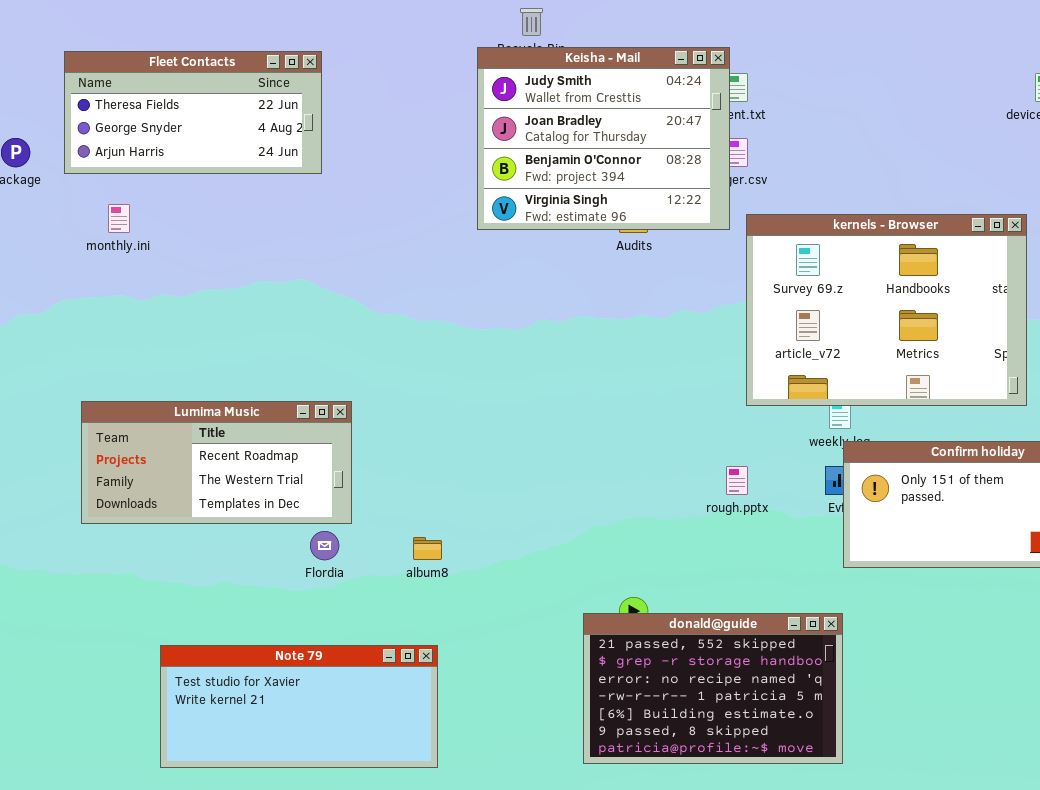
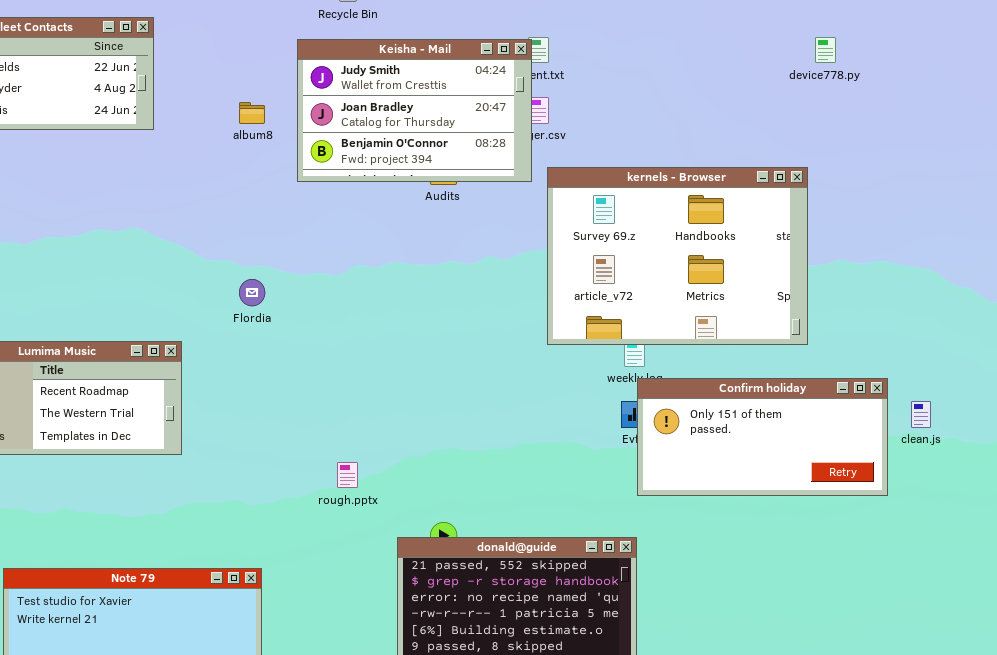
Keisha - Mail: [477,47,730,230] -> [297,39,532,182], resized
rough.pptx: [726,466,748,495] -> [337,462,358,488], moved
Flordia: [310,531,339,560] -> [239,279,265,306], moved
album8: [413,537,442,560] -> [239,102,265,124], moved

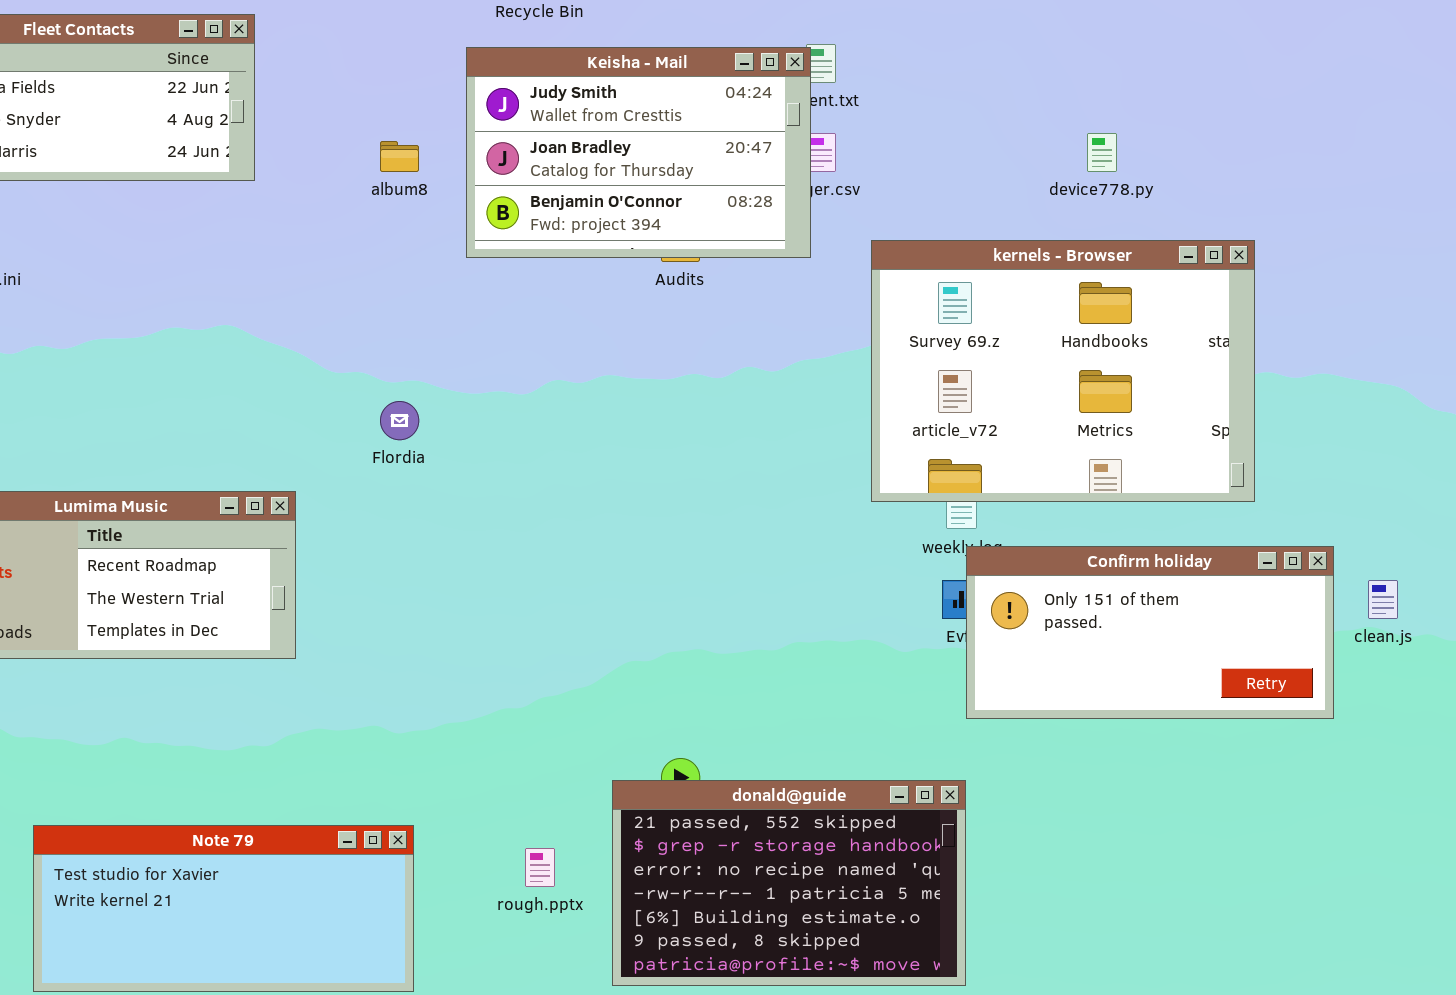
device778.py: [815,37,836,63] -> [1087,133,1117,172], moved
kernels - Browser: [547,167,808,345] -> [871,240,1255,502], moved
rough.pptx: [337,462,358,488] -> [525,848,555,887], moved

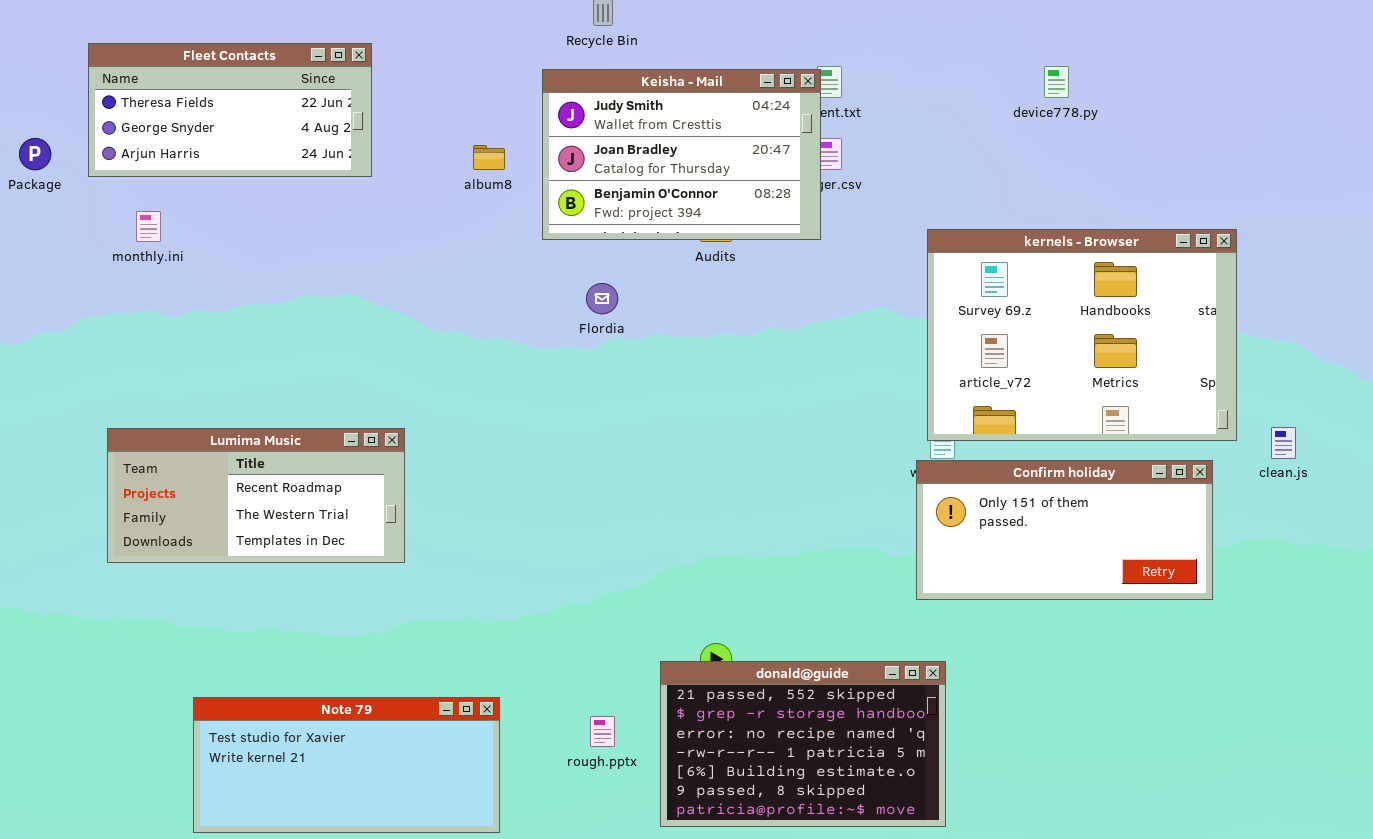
device778.py: [1087,133,1117,172] -> [1044,66,1069,98], moved
kernels - Browser: [871,240,1255,502] -> [927,229,1237,441], moved
Flordia: [380,401,419,440] -> [586,283,618,314], moved
Confirm holiday: [966,546,1334,719] -> [916,460,1213,600], moved
clean.js: [1368,580,1398,619] -> [1271,427,1296,459], moved

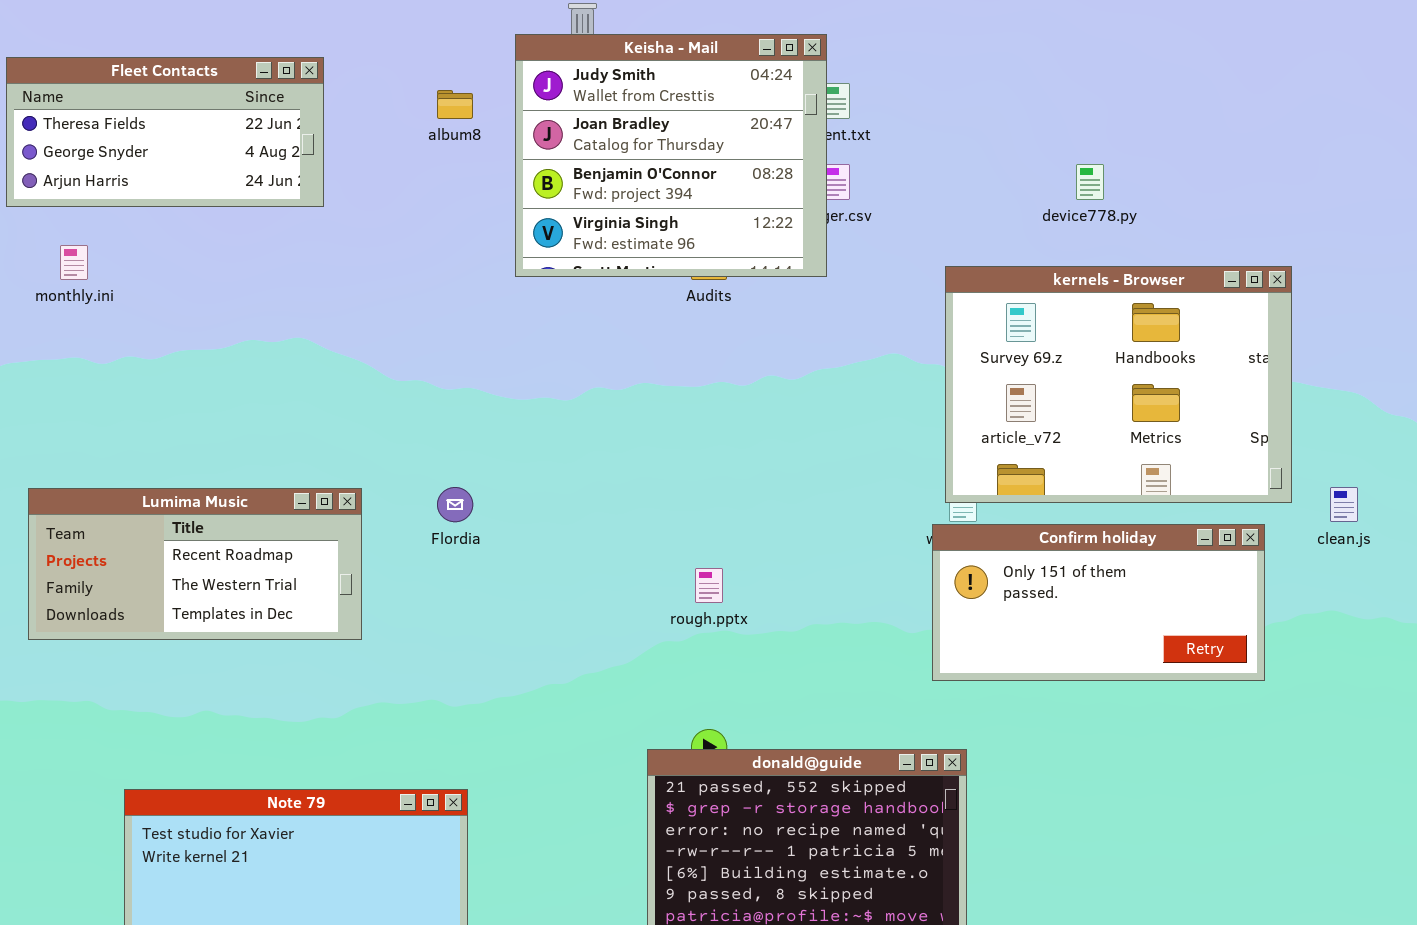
device778.py: [1044,66,1069,98] -> [1076,164,1104,200], moved
Keisha - Mail: [542,69,821,240] -> [515,34,827,277], resized
album8: [473,145,505,170] -> [437,90,473,119], moved
Flordia: [586,283,618,314] -> [437,487,473,522], moved
rough.pptx: [590,716,615,747] -> [695,568,723,603], moved

